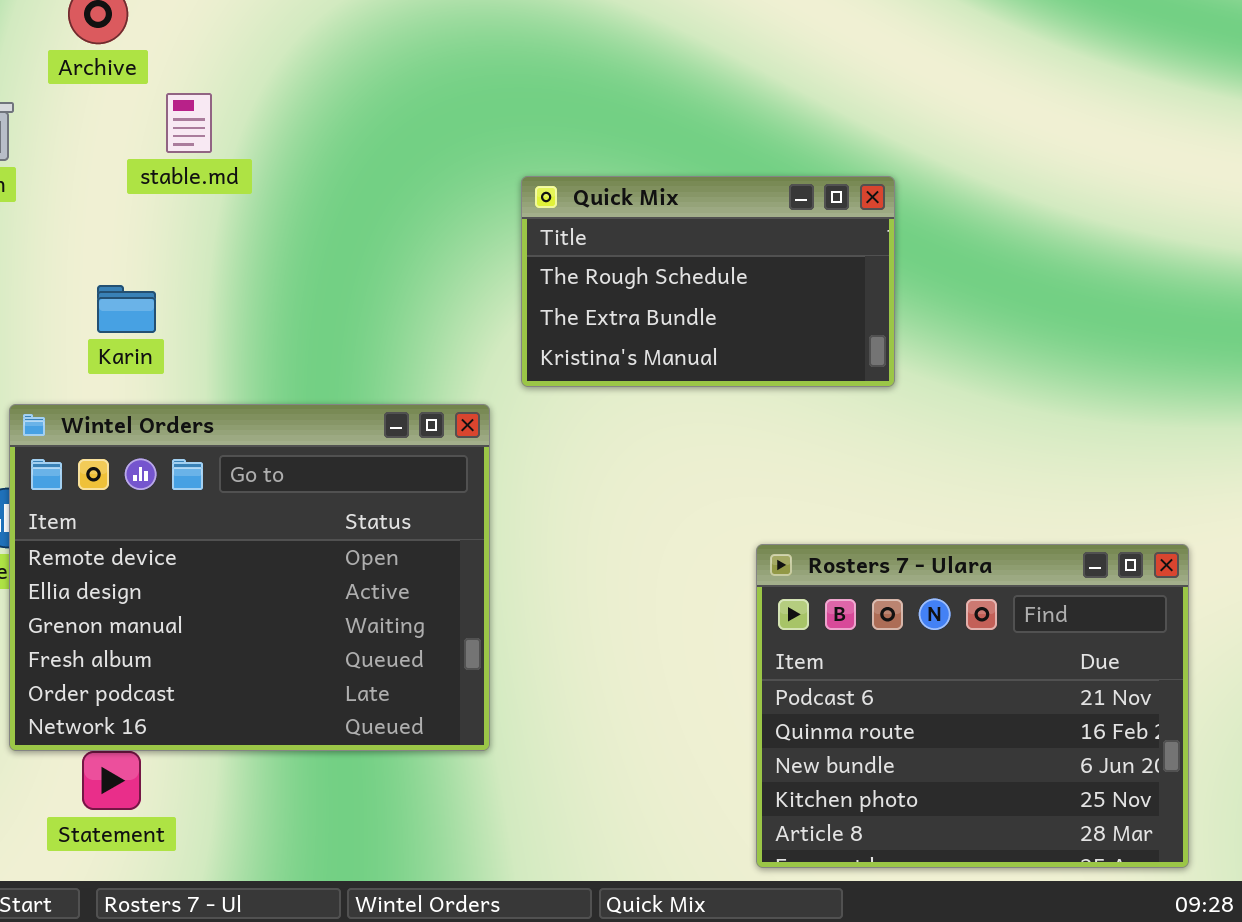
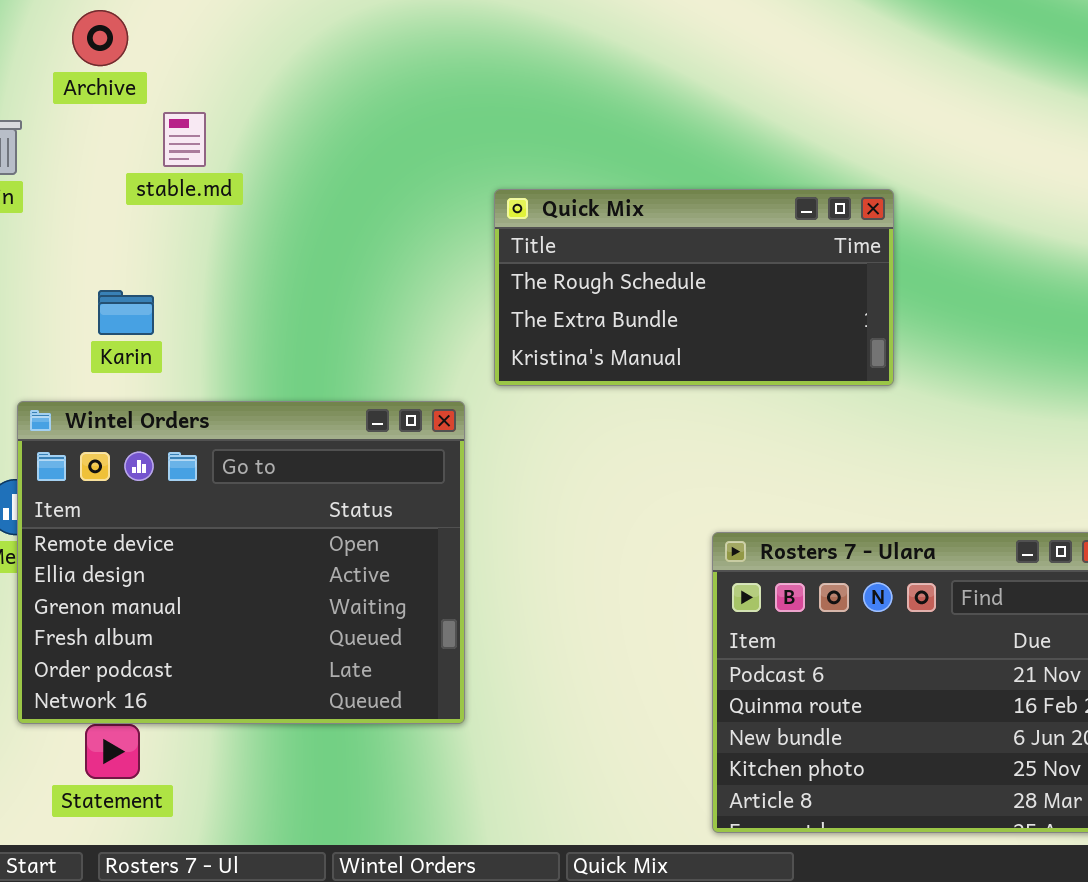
Quick Mix: [521,176,895,387] -> [494,189,894,386], resized

